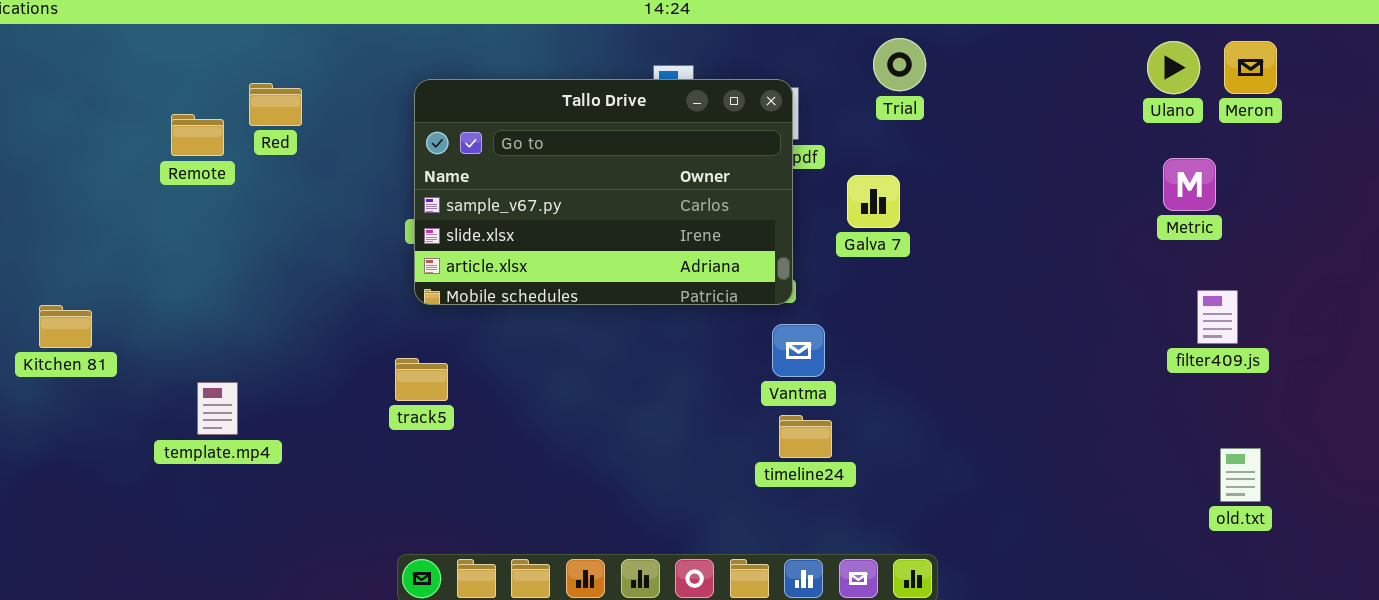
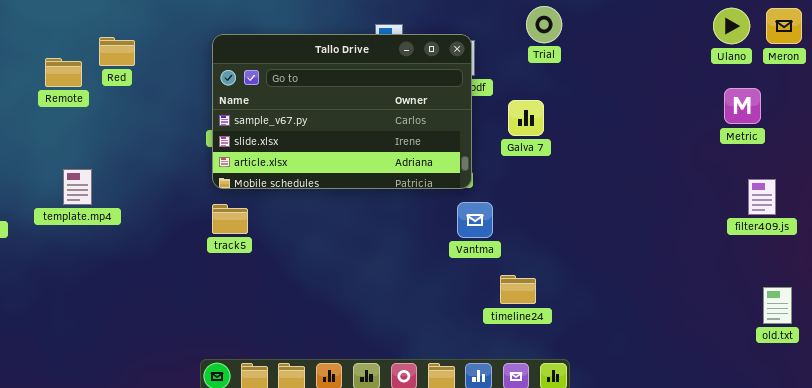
track5: [395,358,448,401] -> [212,204,248,234], moved
template.mp4: [197,382,238,435] -> [63,169,92,205], moved
timeline24: [779,415,832,458] -> [500,275,536,304], moved

